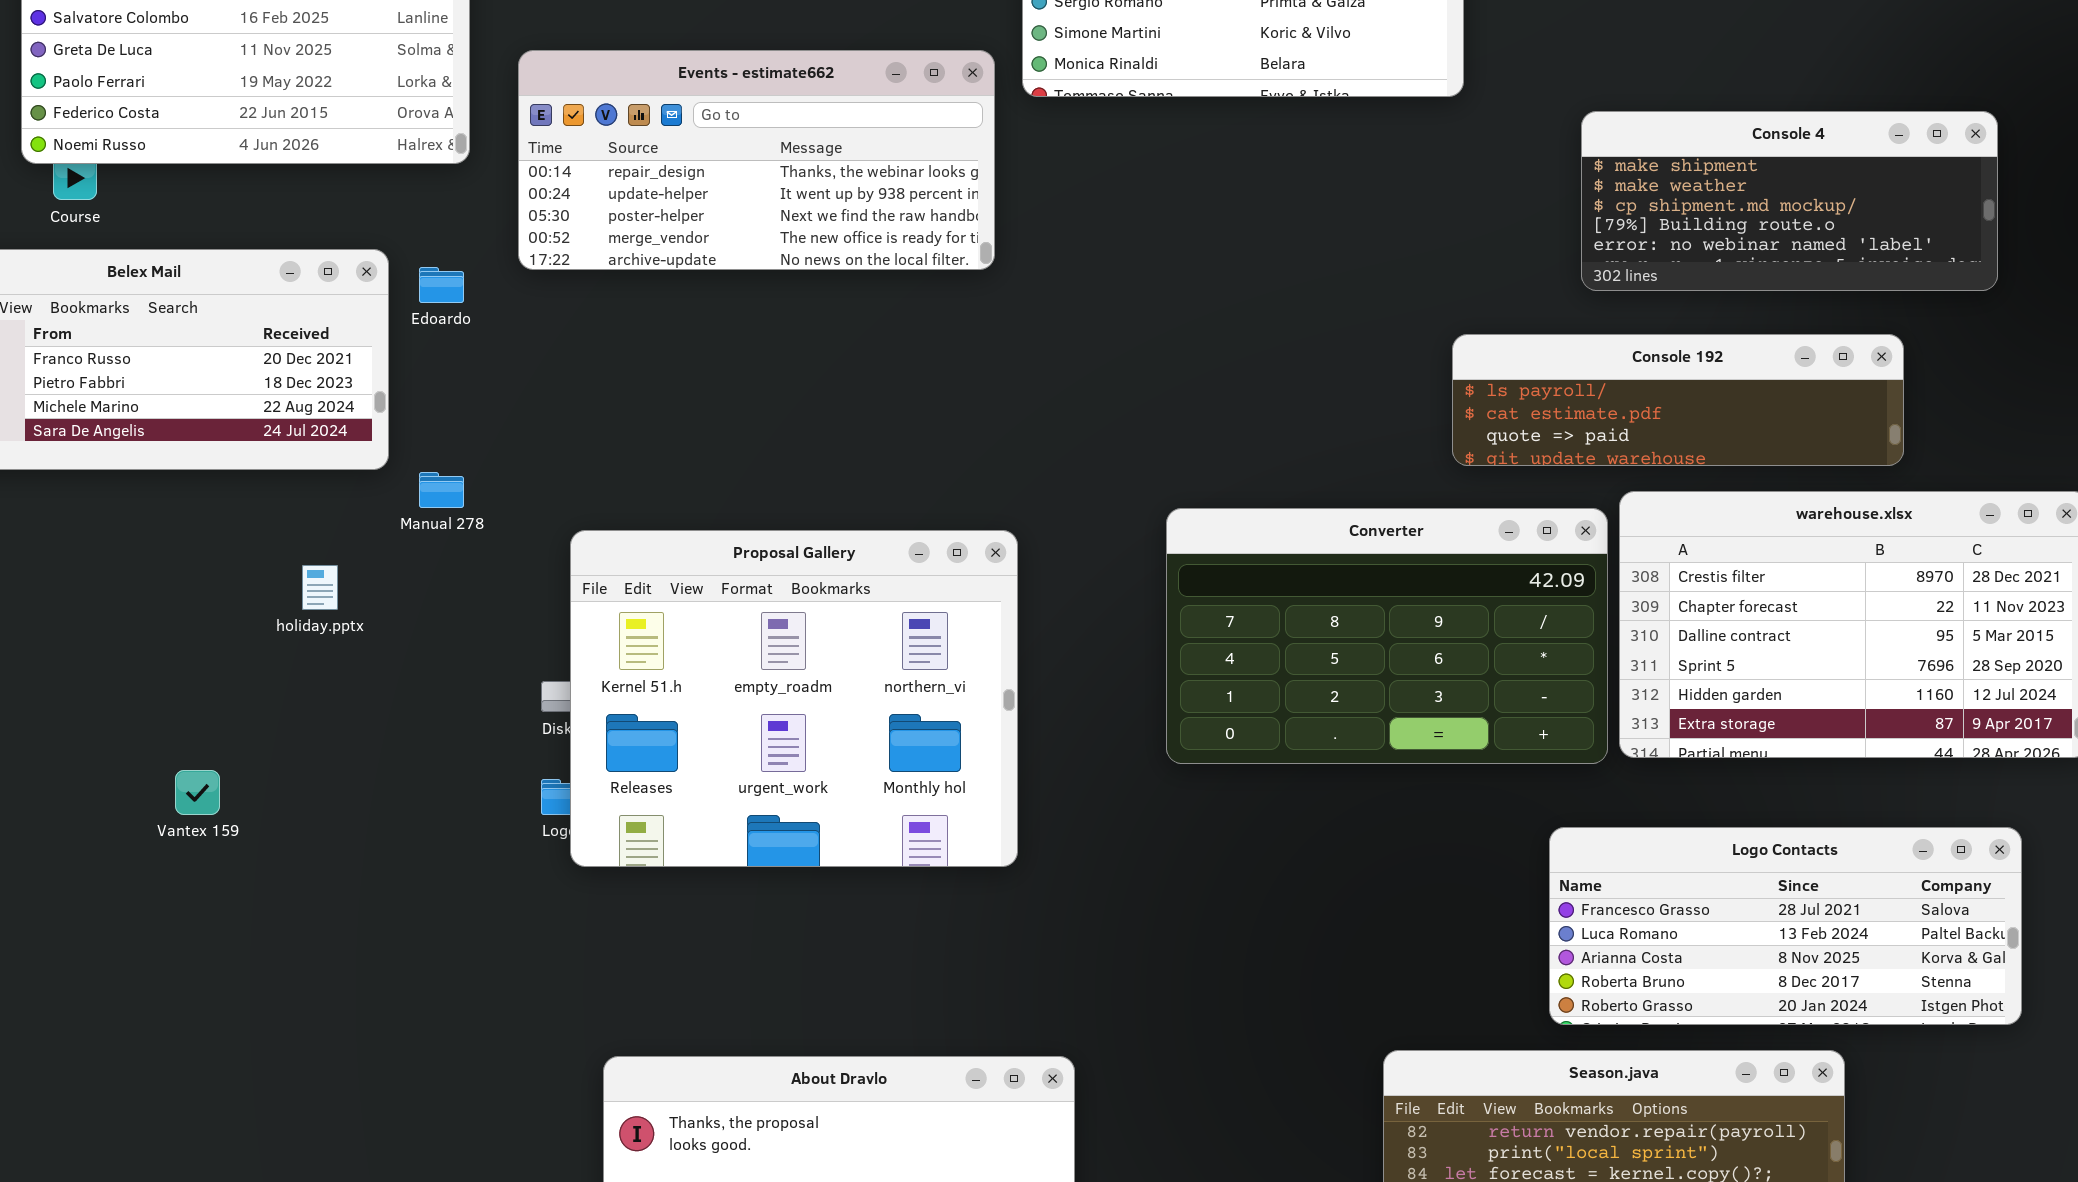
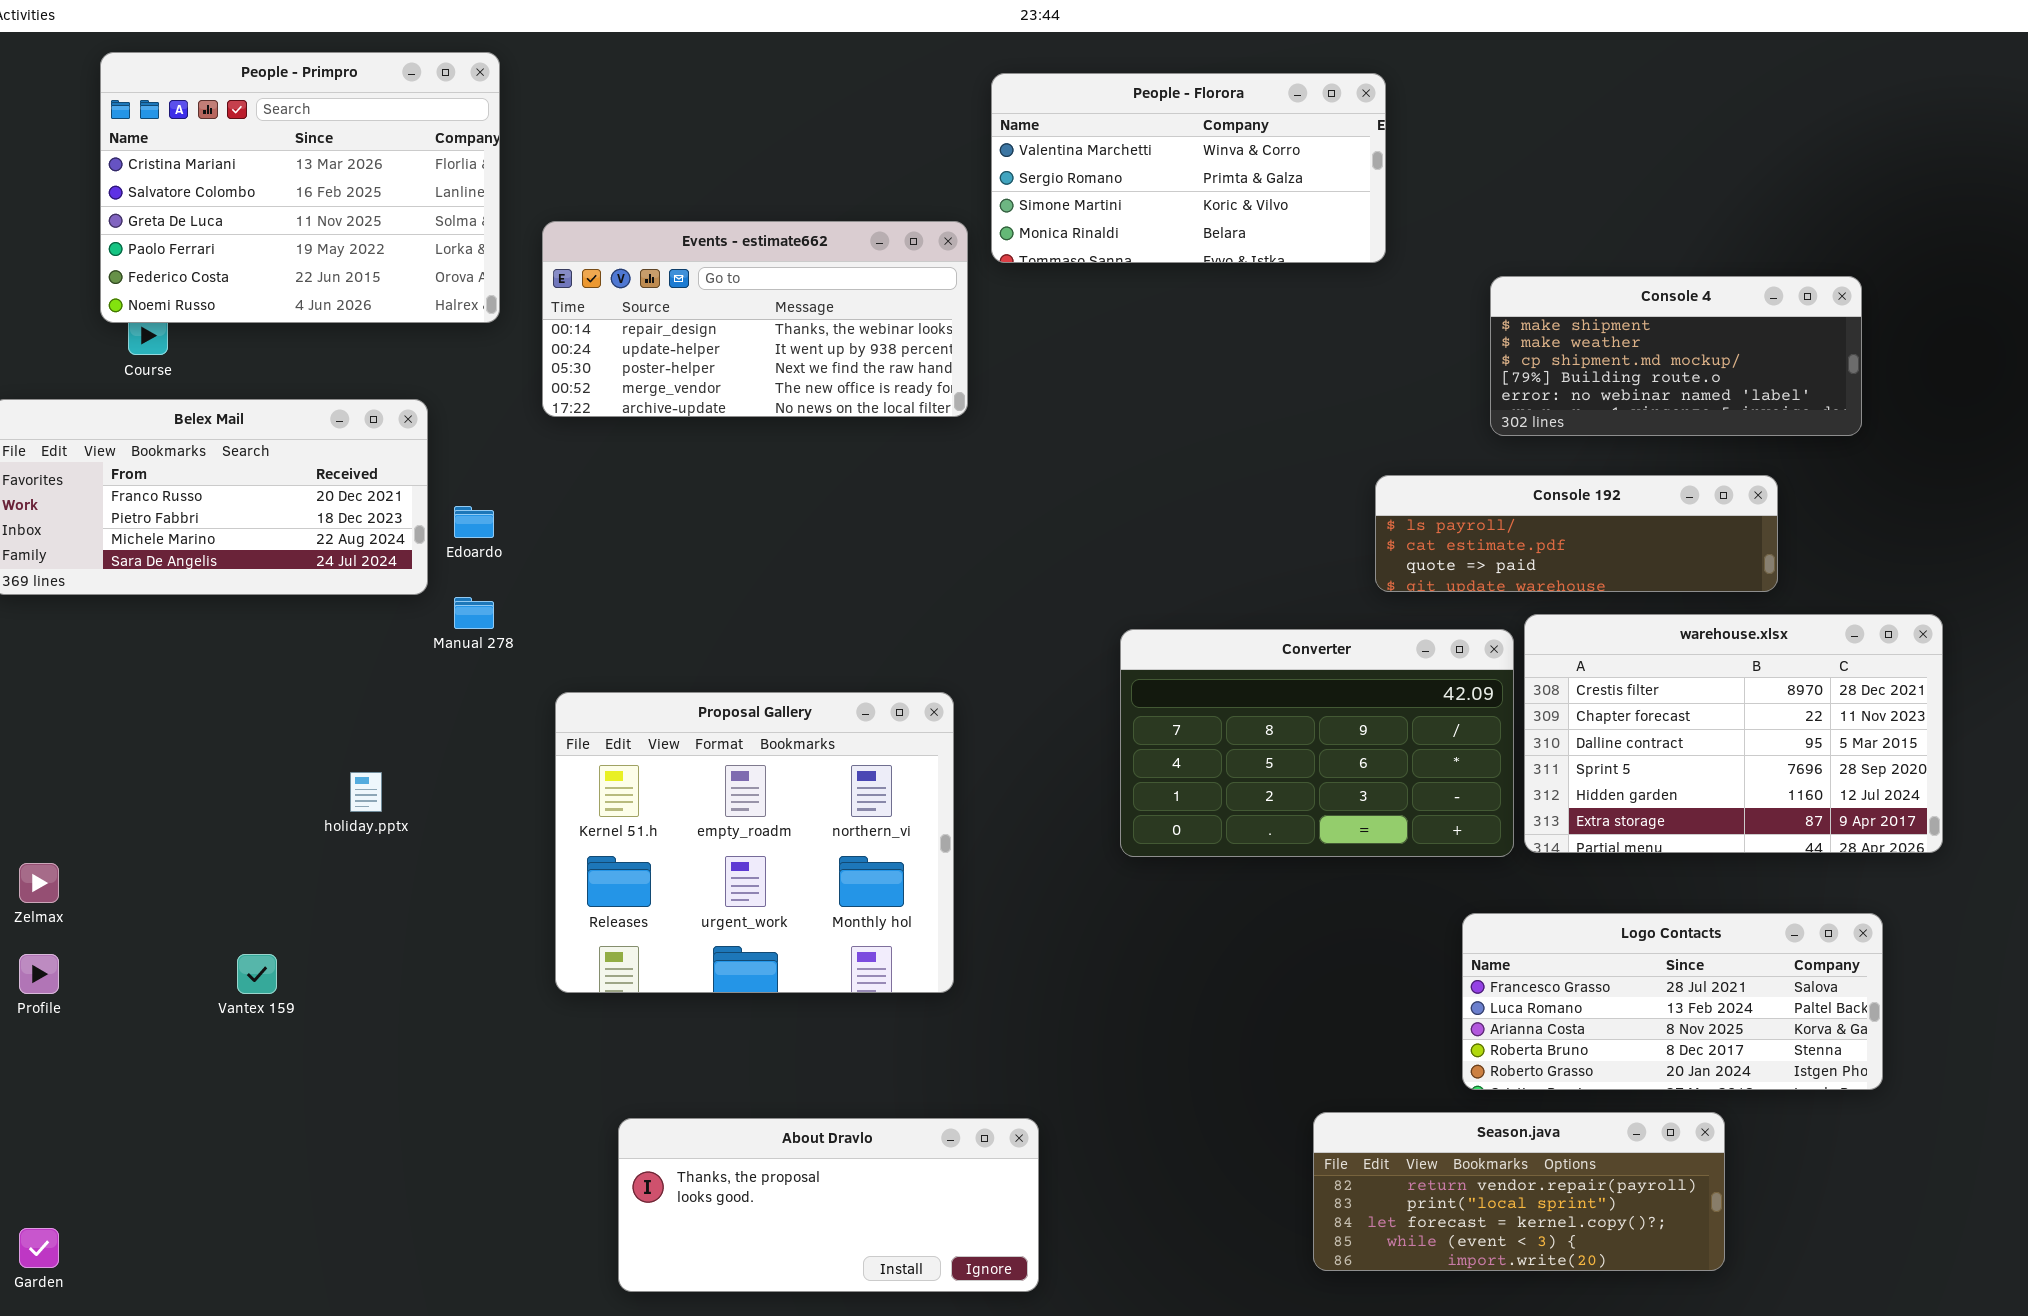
Edoardo: [419,267,464,303] -> [454,506,494,538], moved
Proposal Gallery: [570,530,1018,867] -> [555,692,954,993], moved
holiday.pptx: [302,565,338,610] -> [350,772,382,812], moved
Vantex 159: [175,770,220,815] -> [237,954,277,994], moved

